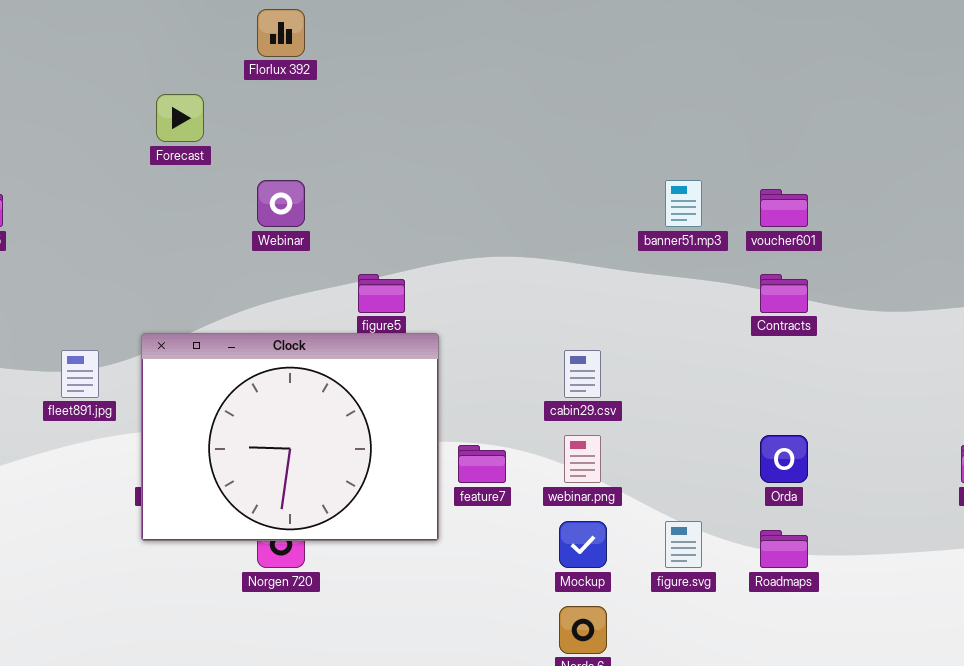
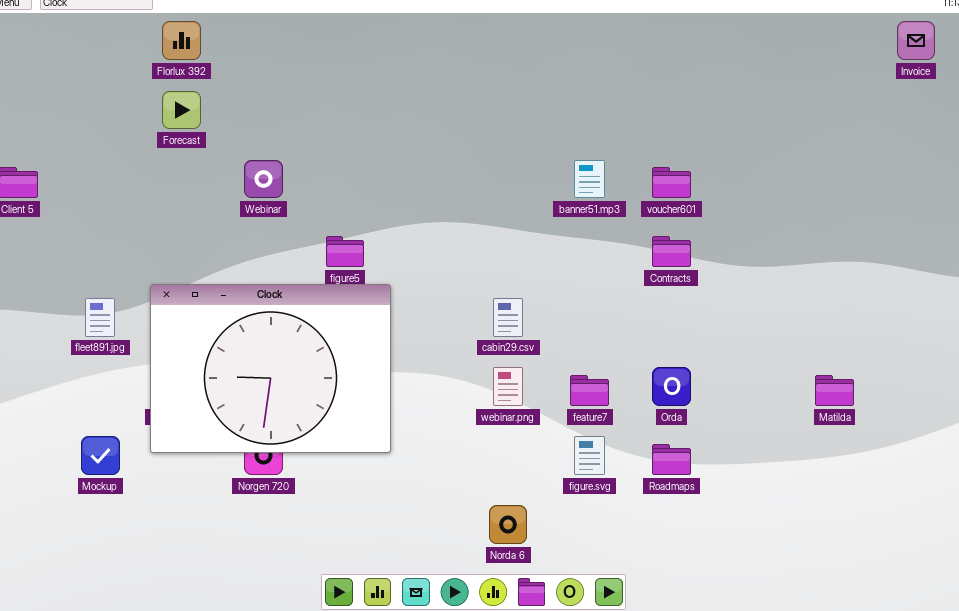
Florlux 392: [257,9,305,57] -> [162,21,201,60], moved
feature7: [458,445,506,483] -> [570,375,609,406], moved
Mockup: [559,521,607,568] -> [81,436,120,475], moved

